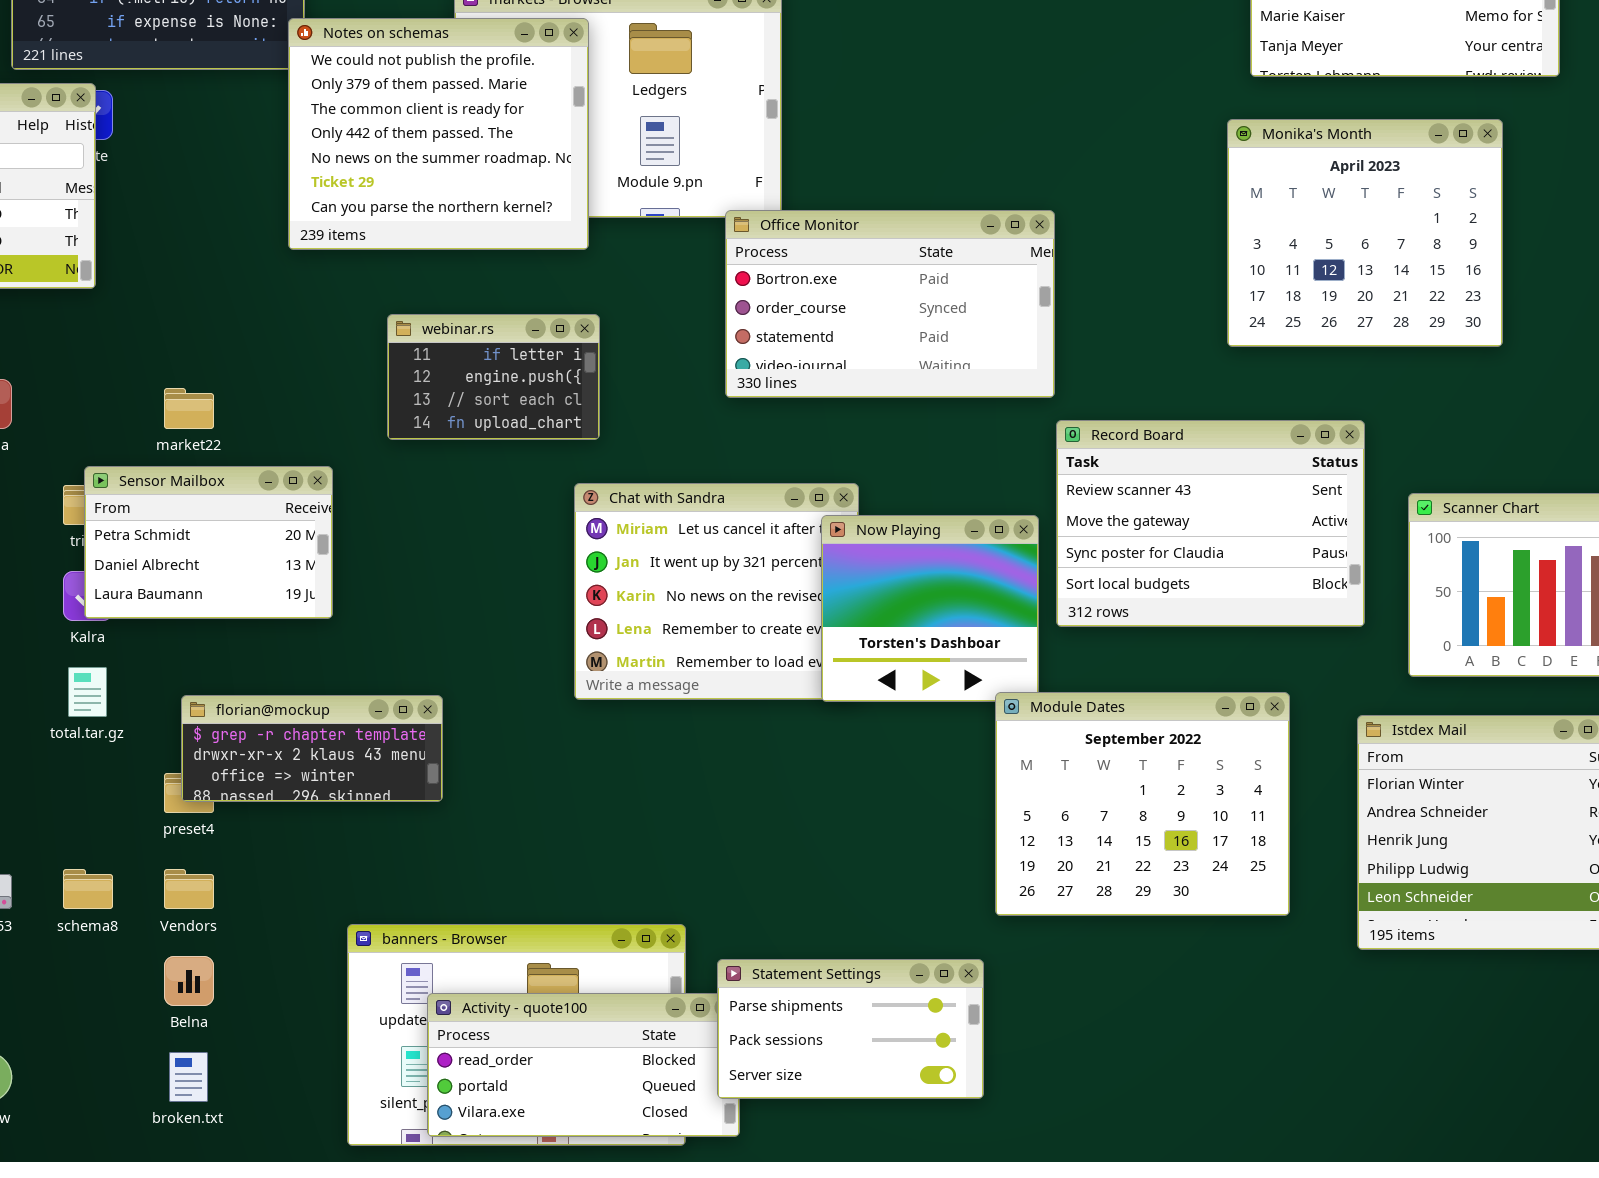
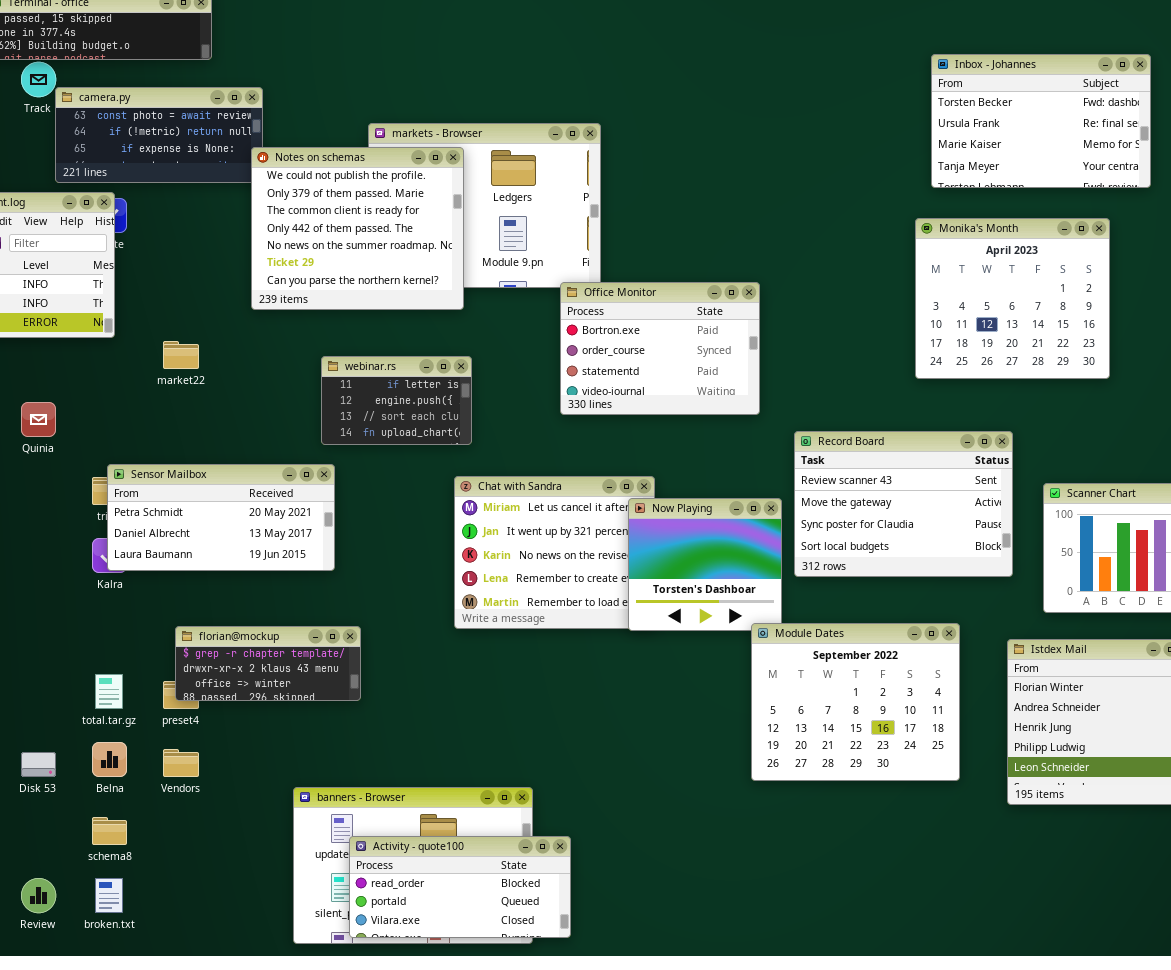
Office Monitor: [725,210,1055,398] -> [560,282,760,415], resized
market22: [164,388,214,429] -> [163,341,199,369], moved
Sensor Mailbox: [84,466,333,619] -> [107,464,335,571], resized
total.tar.gz: [68,667,107,717] -> [95,674,123,709], moved
schema8: [63,869,113,909] -> [92,817,127,845], moved
Belna: [164,956,214,1006] -> [92,742,127,777], moved
Statement Settings: [717,959,984,1099] -> none, closed
broken.txt: [169,1052,208,1102] -> [95,878,123,913], moved

